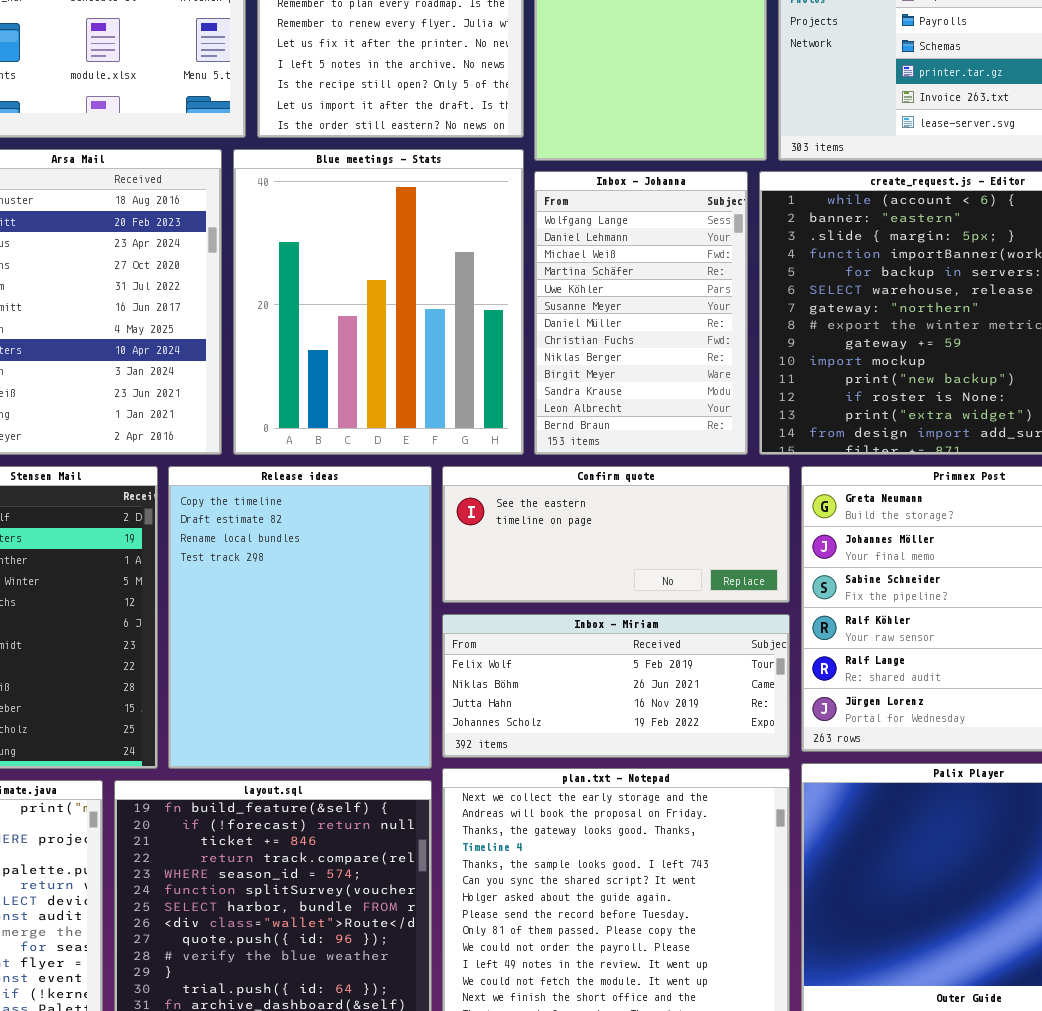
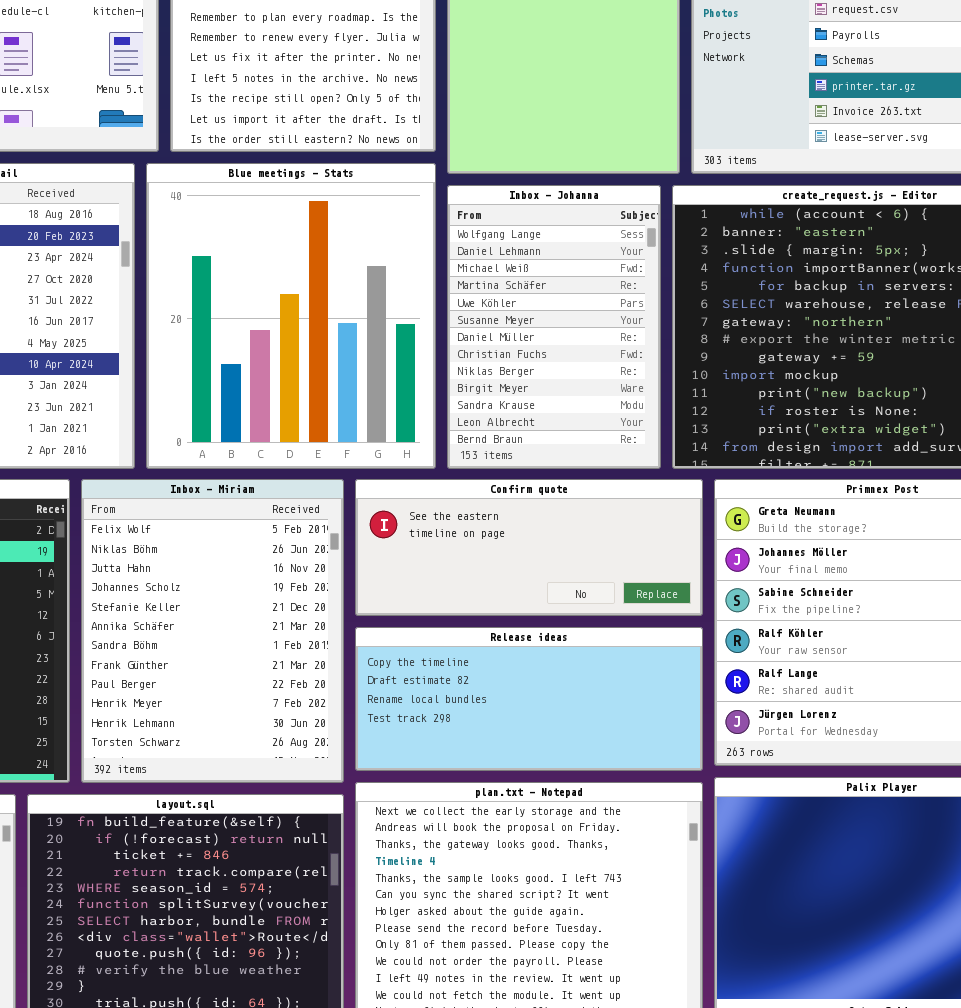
Release ideas: [168,466,432,769] -> [355,627,703,771], moved, resized
Inbox - Miriam: [442,614,790,758] -> [81,479,344,783], moved, resized

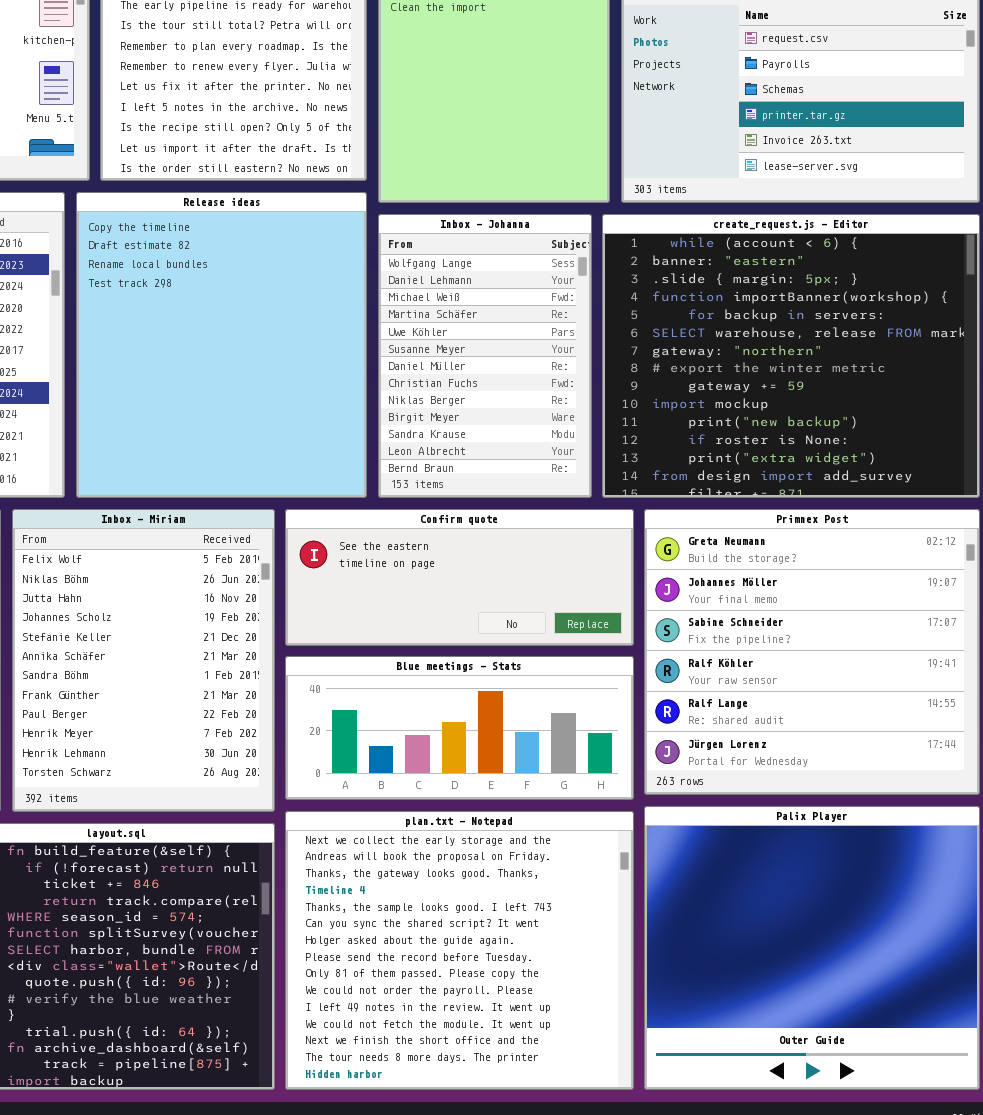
Blue meetings - Stats: [146,163,436,469] -> [285,656,634,800], moved, resized
Release ideas: [355,627,703,771] -> [76,192,367,498], moved, resized

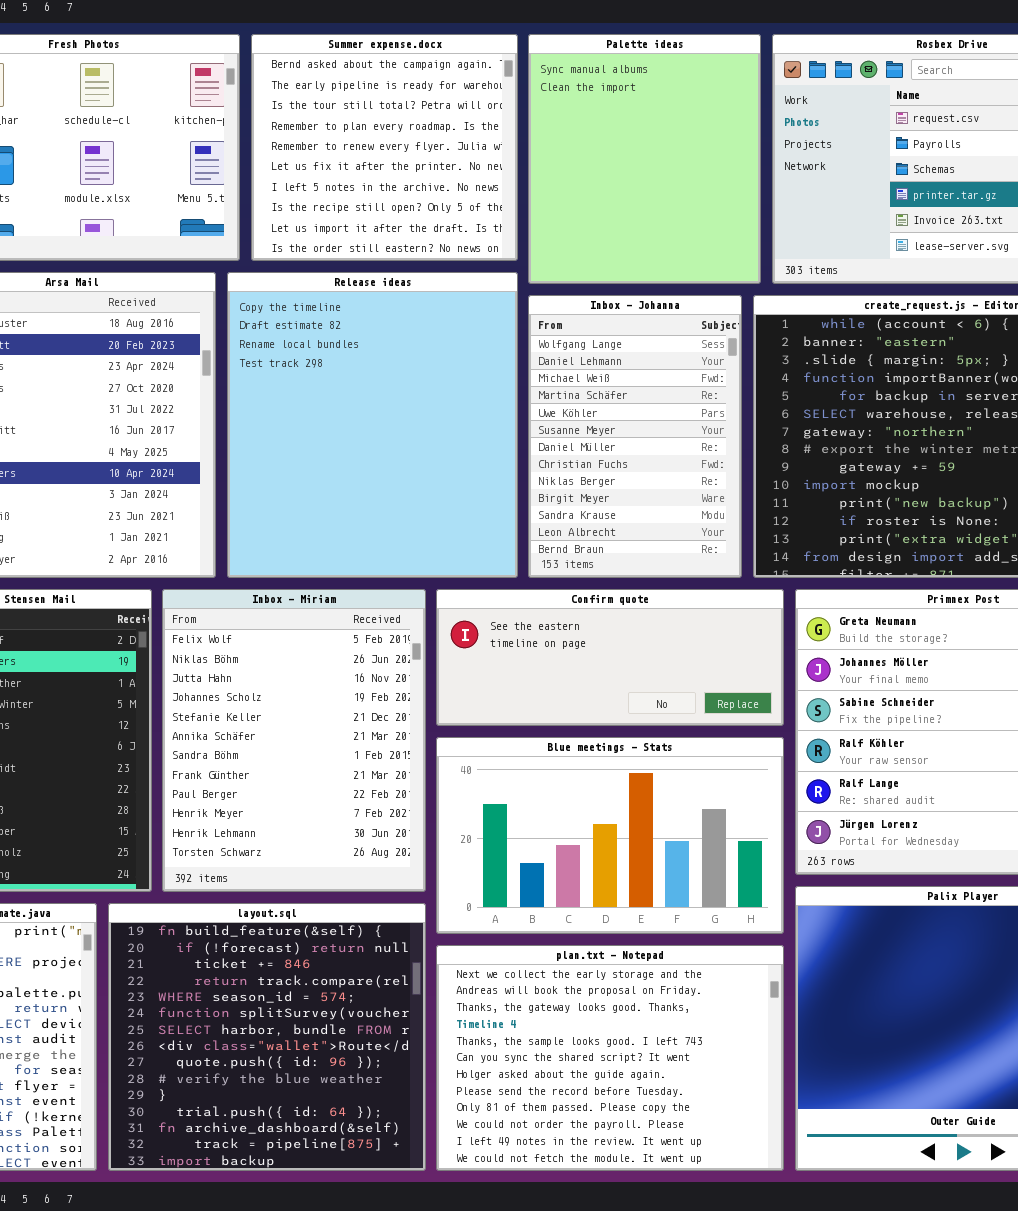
Blue meetings - Stats: [285,656,634,800] -> [436,737,784,934], resized
plan.txt - Notepad: [285,811,634,1090] -> [436,945,784,1171], resized

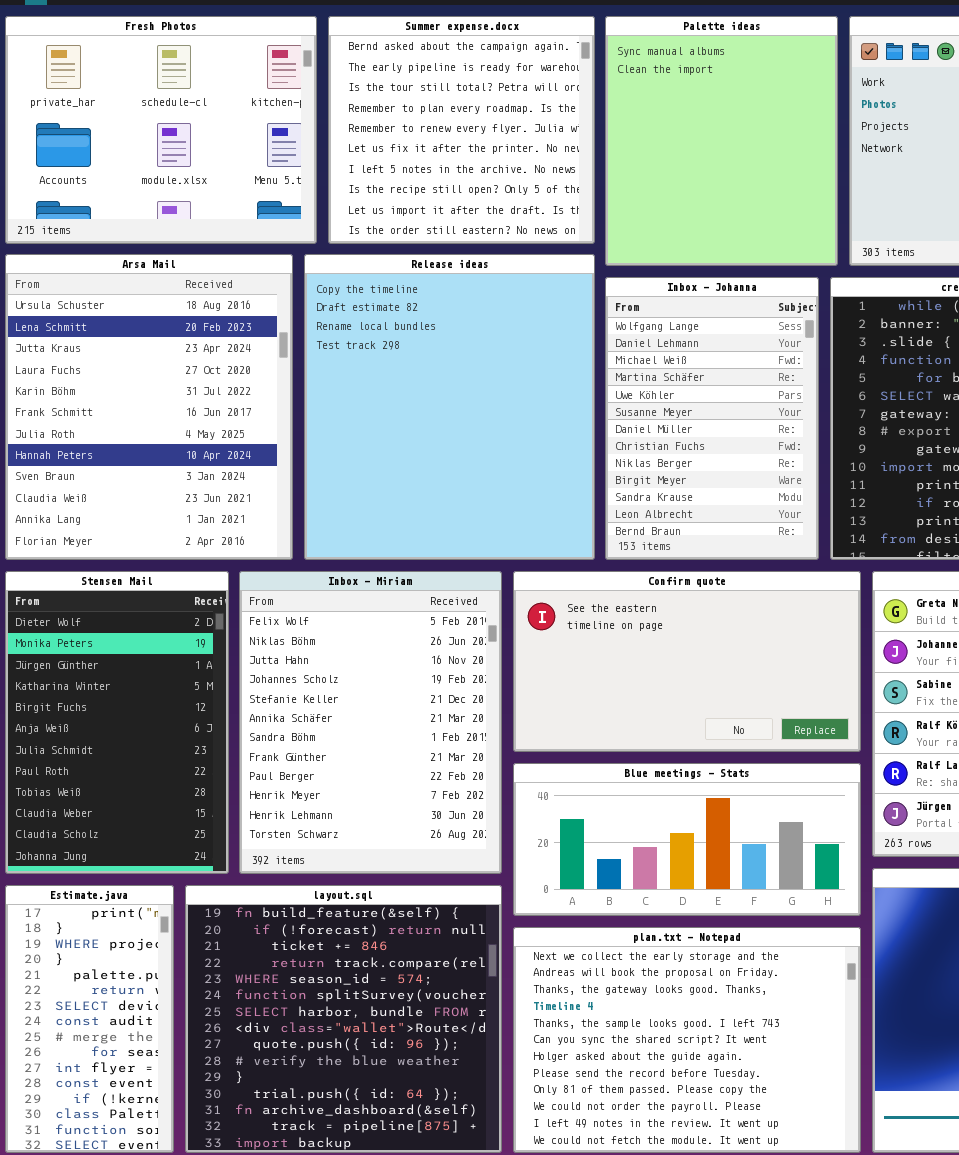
Confirm quote: [436,589,784,726] -> [513,571,861,752], resized
Blue meetings - Stats: [436,737,784,934] -> [513,763,861,916], resized

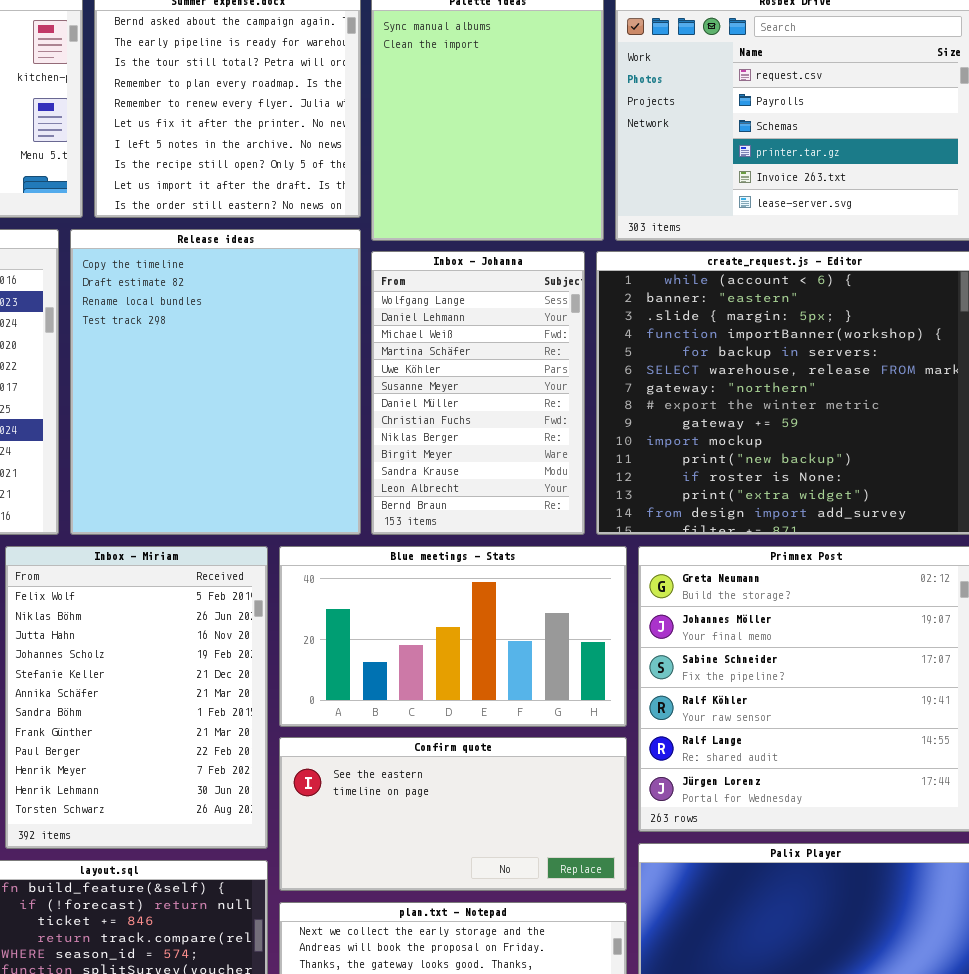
Confirm quote: [513,571,861,752] -> [279,737,627,891], moved, resized
Blue meetings - Stats: [513,763,861,916] -> [279,546,627,727], moved, resized

